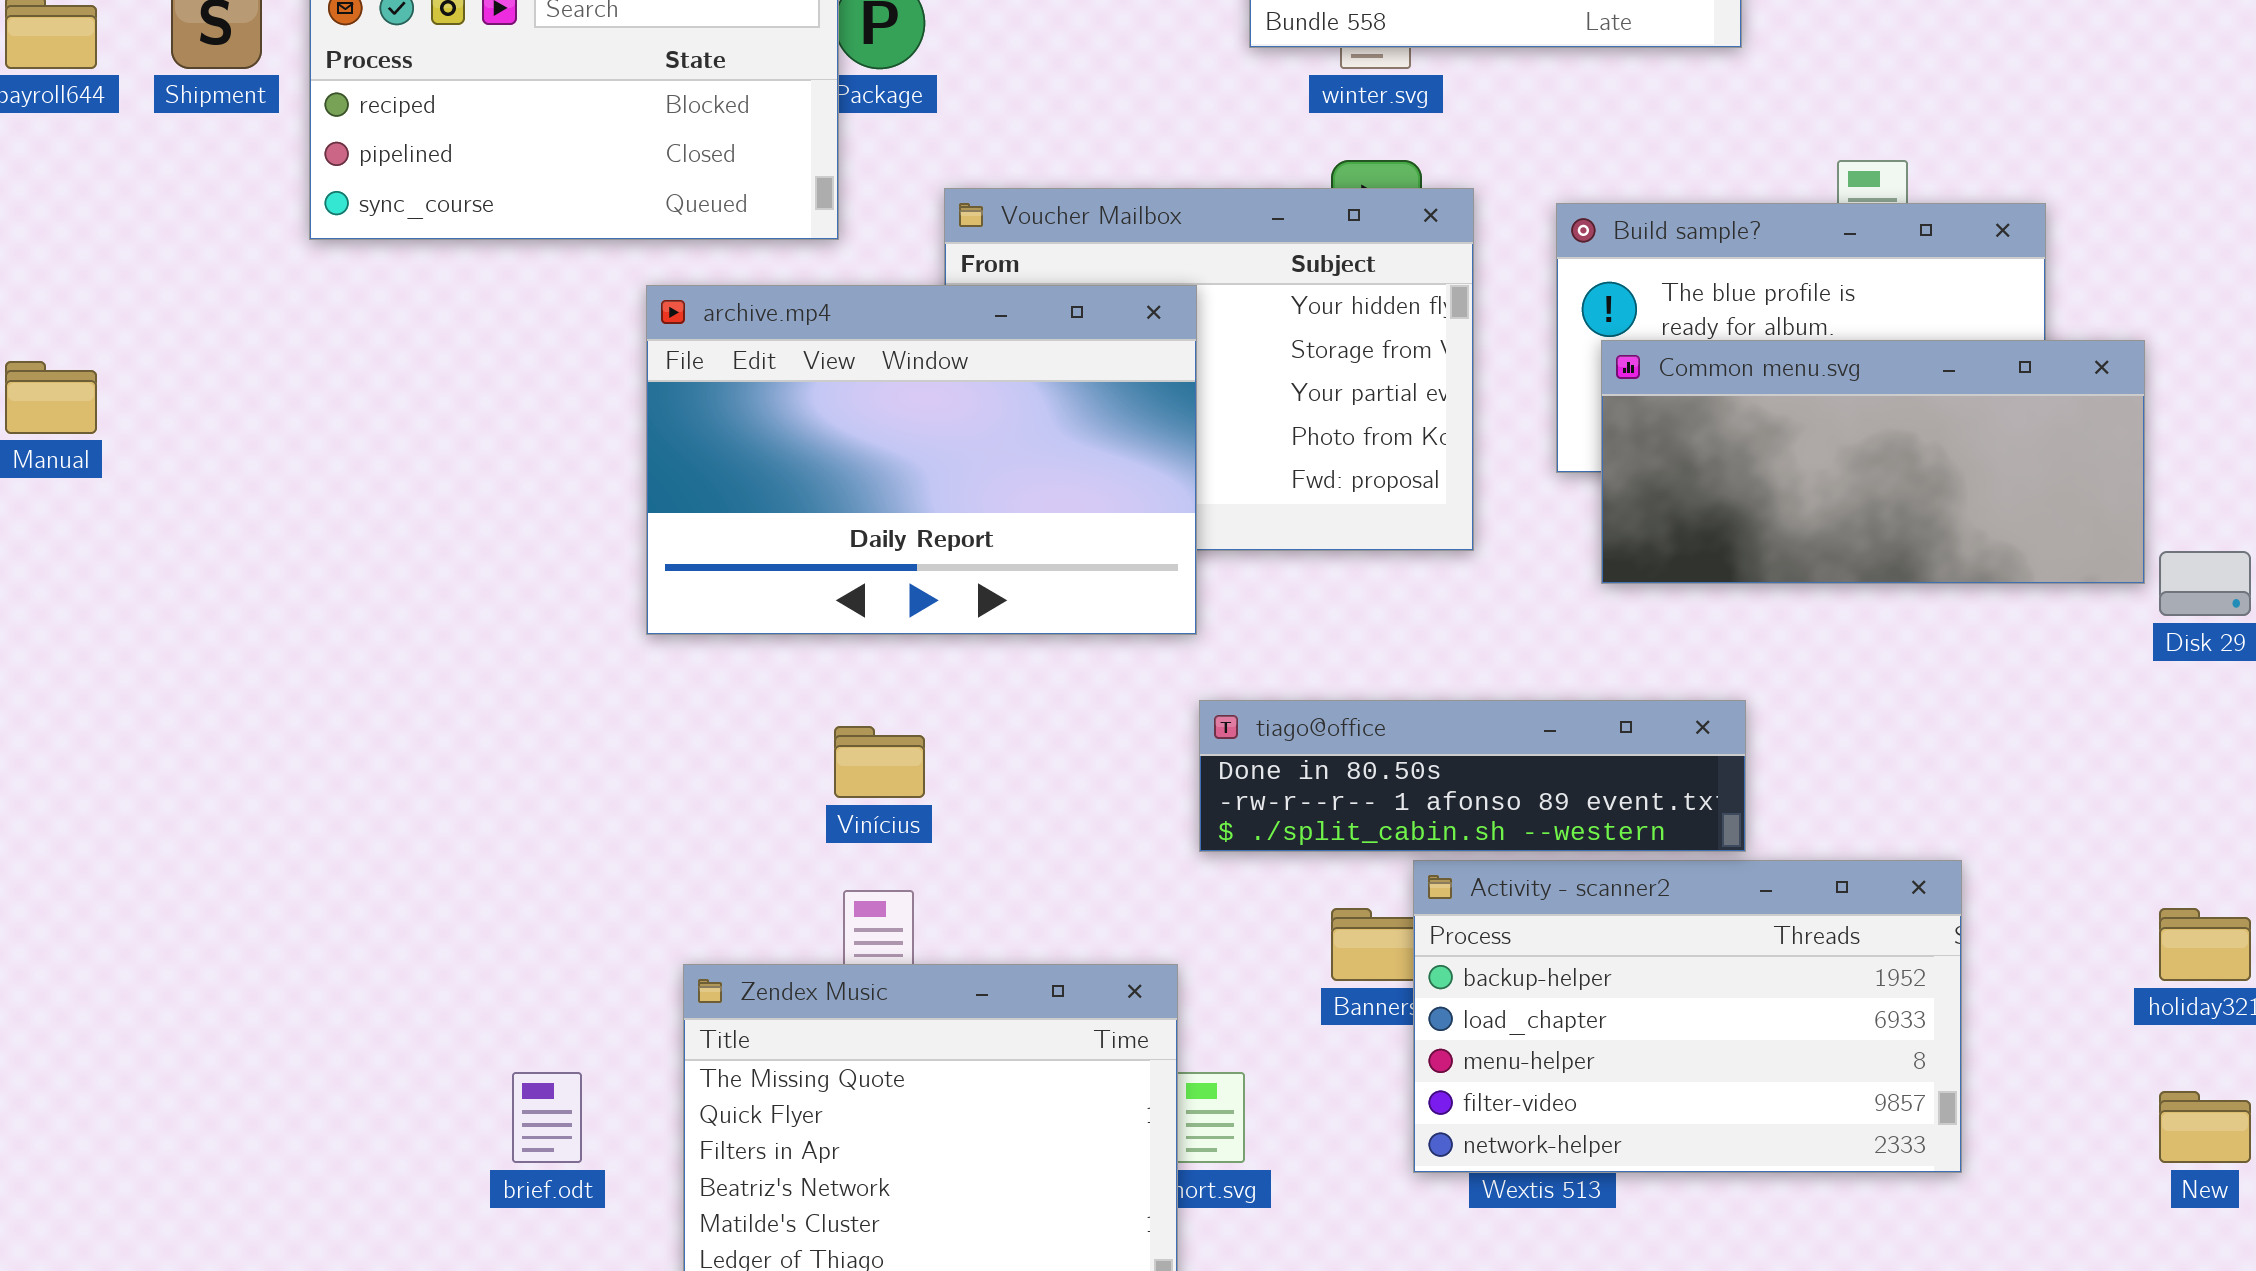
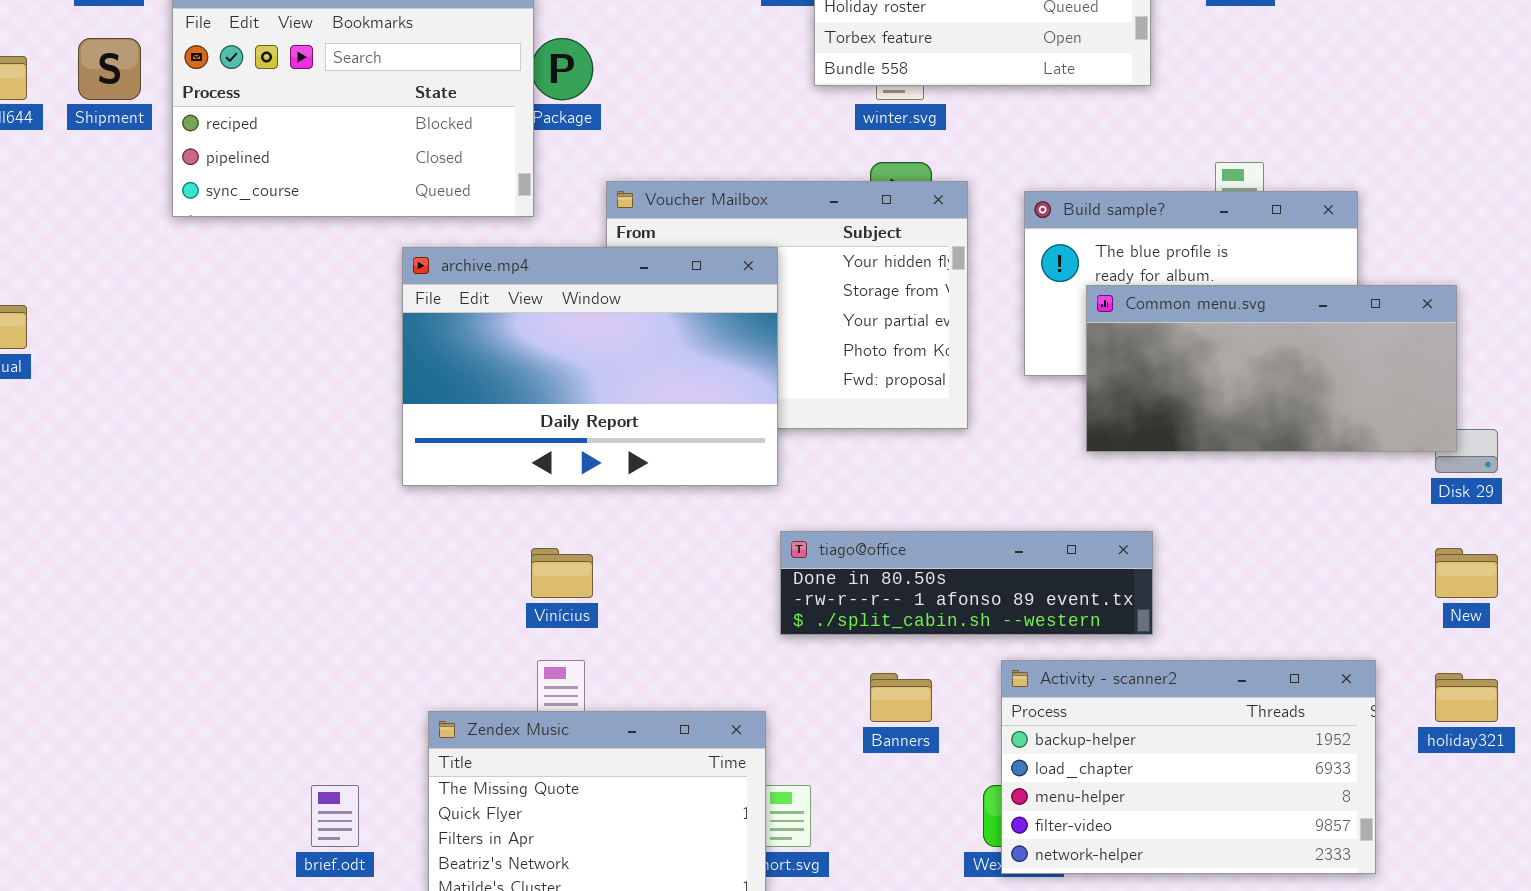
Common menu.svg: [1601,340,2145,584] -> [1086,285,1457,452], moved
Activity - scanner2: [1413,860,1962,1173] -> [1001,660,1376,874], moved
New: [2159,1091,2251,1163] -> [1435,548,1498,598], moved

